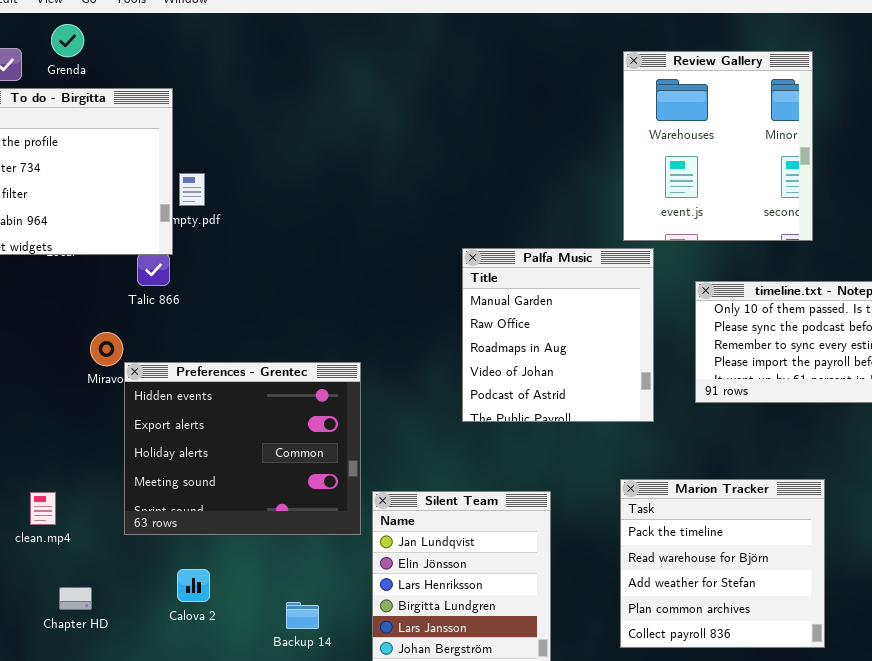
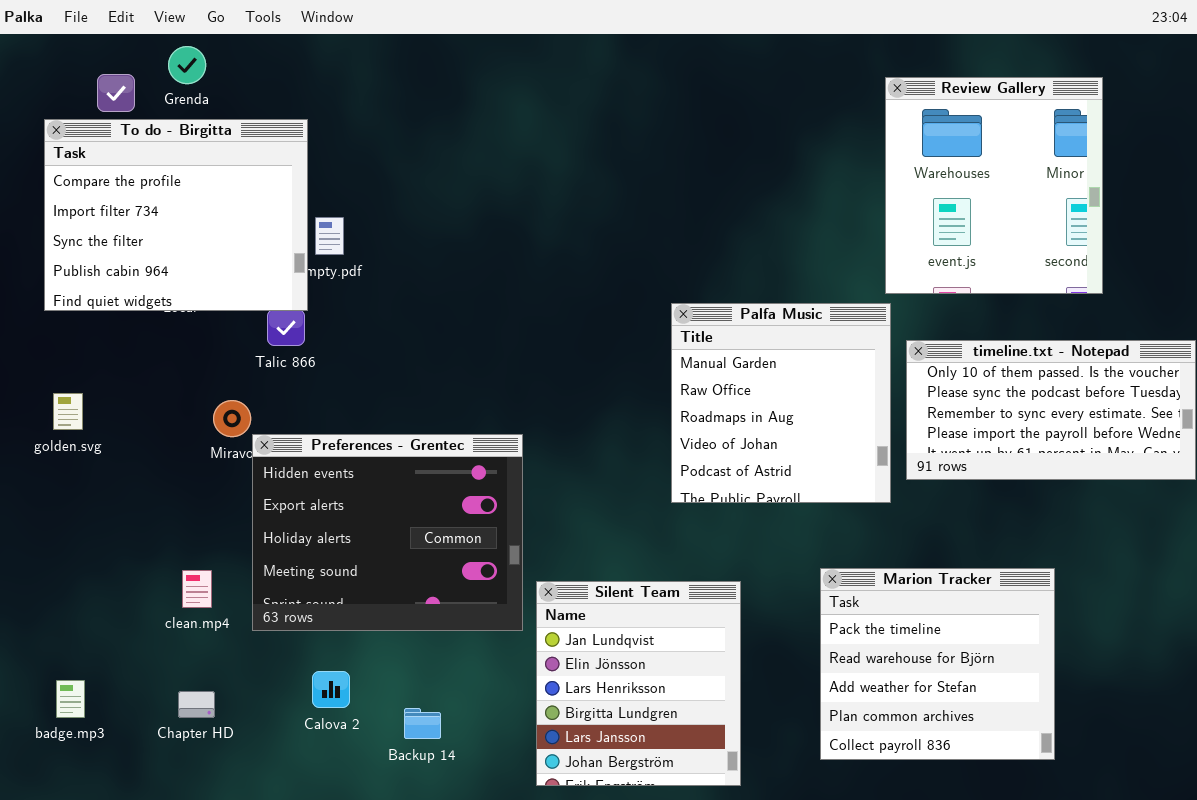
Review Gallery: [623,51,813,241] -> [885,77,1103,294], moved
Palfa Music: [462,248,654,422] -> [671,303,891,503], moved
clean.mp4: [30,492,56,525] -> [182,570,212,608], moved
Backup 14: [286,602,319,629] -> [404,708,441,739], moved

